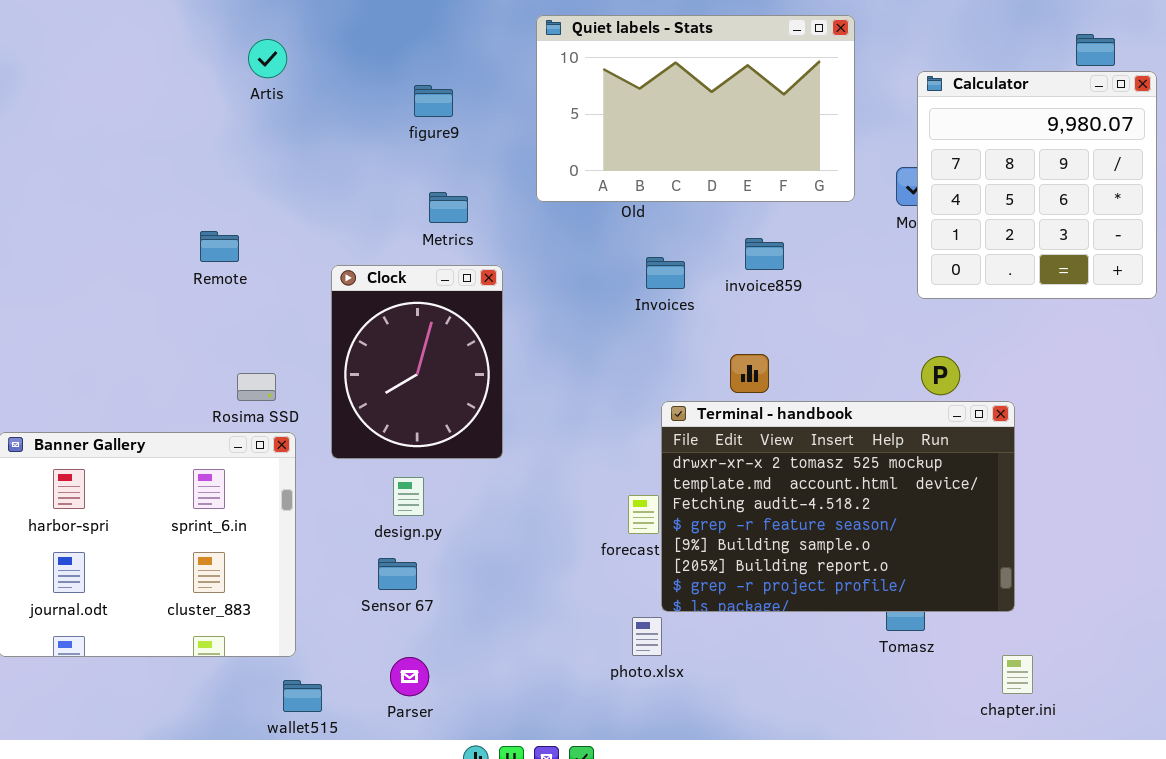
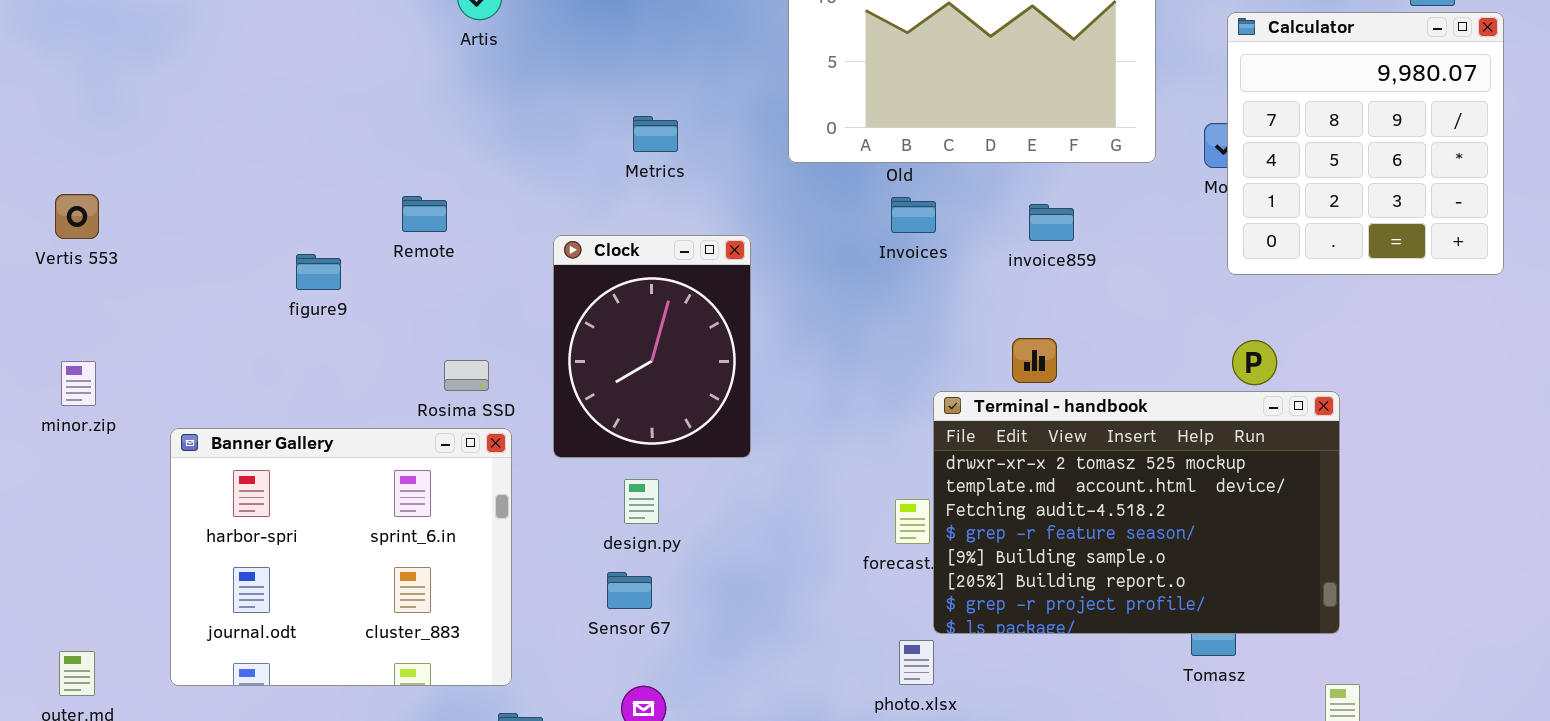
figure9: [414,85,453,117] -> [296,254,341,290], moved
Metrics: [429,192,468,223] -> [633,116,678,152], moved
Invoices: [646,257,685,289] -> [891,197,936,233], moved

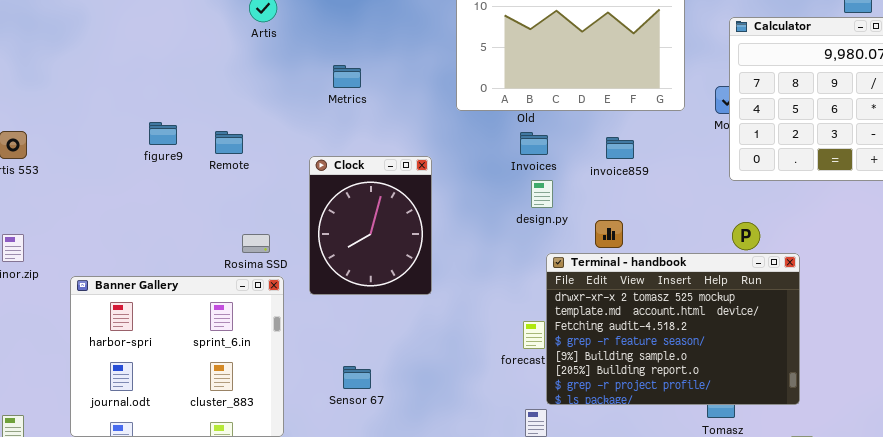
Metrics: [633,116,678,152] -> [333,65,361,88], moved
figure9: [296,254,341,290] -> [149,122,177,145], moved
design.py: [624,479,659,524] -> [531,180,553,208], moved

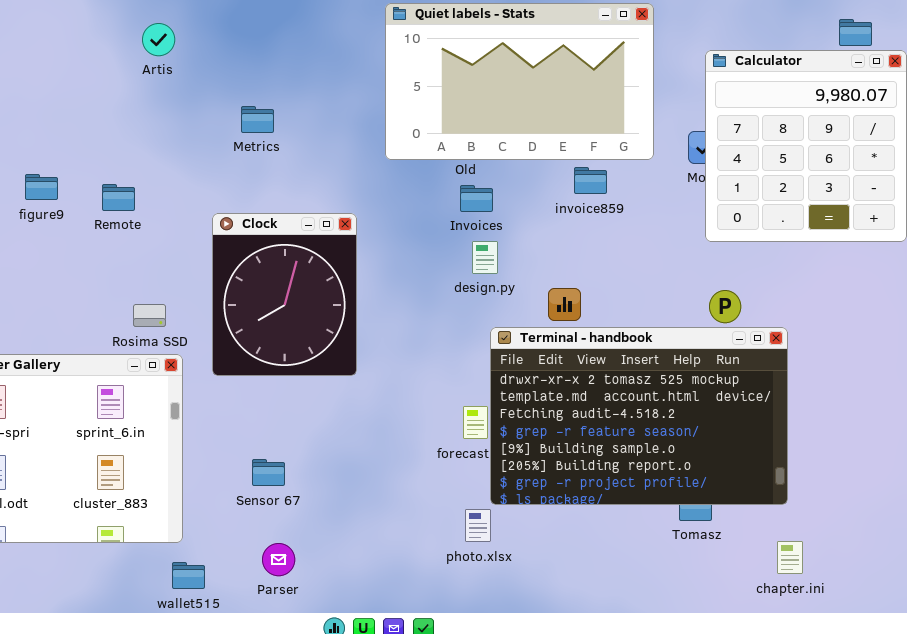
invoice859: [606,137,634,159] -> [574,167,607,194], moved

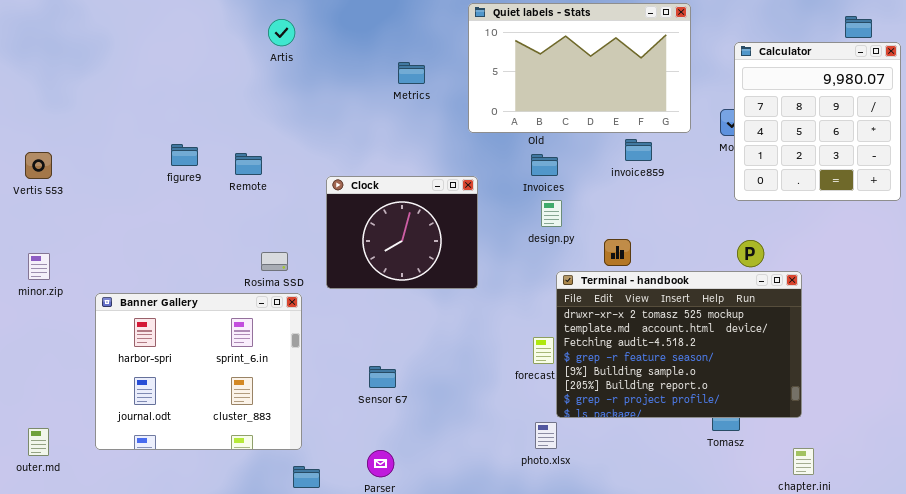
Metrics: [241,106,274,133] -> [398,62,425,84], moved
Clock: [212,213,357,376] -> [326,176,478,289], resized
Sensor 67: [252,459,285,486] -> [369,366,396,388], moved

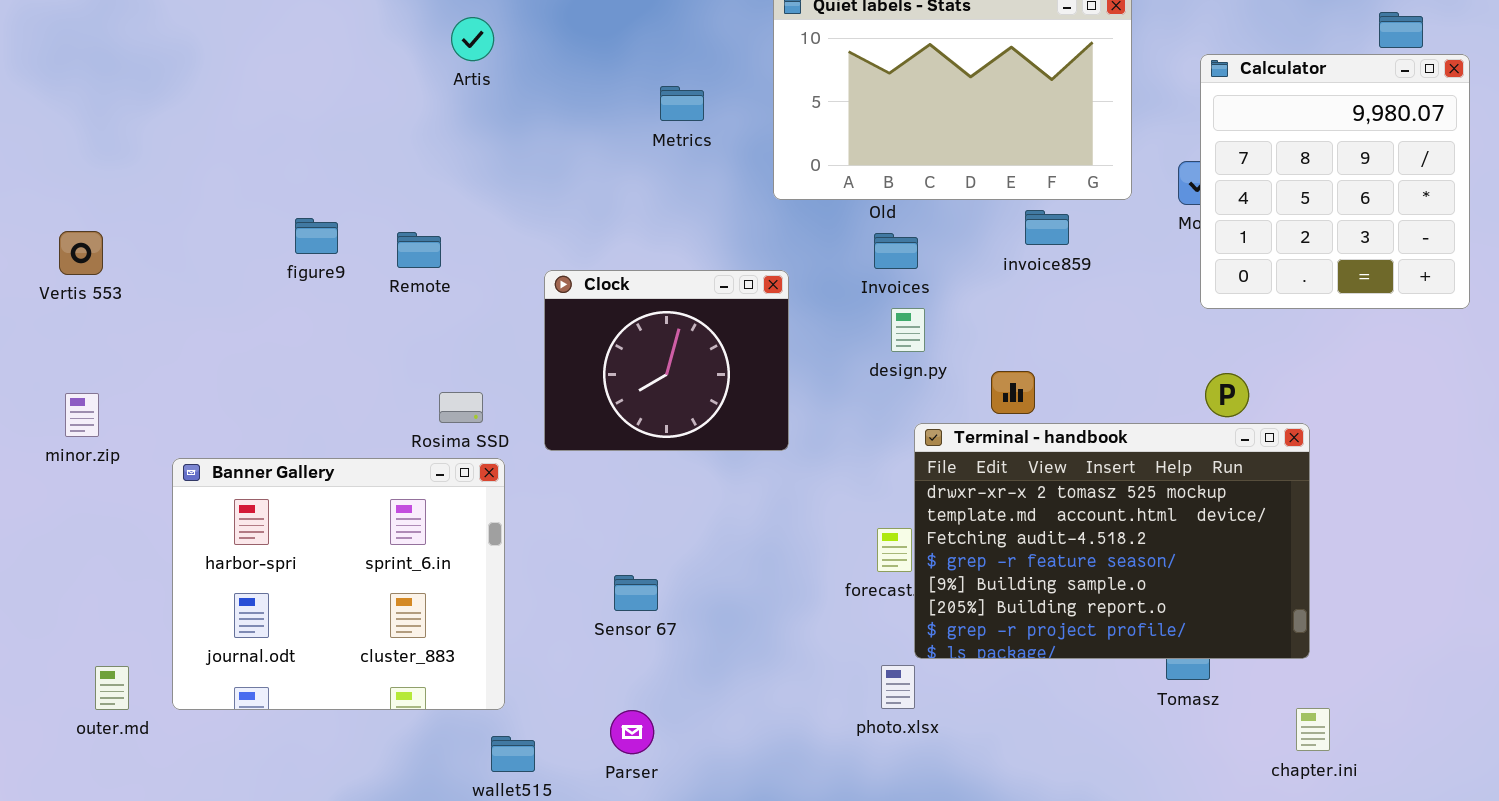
outer.md: [28,428,49,456] -> [95,666,129,710], moved

